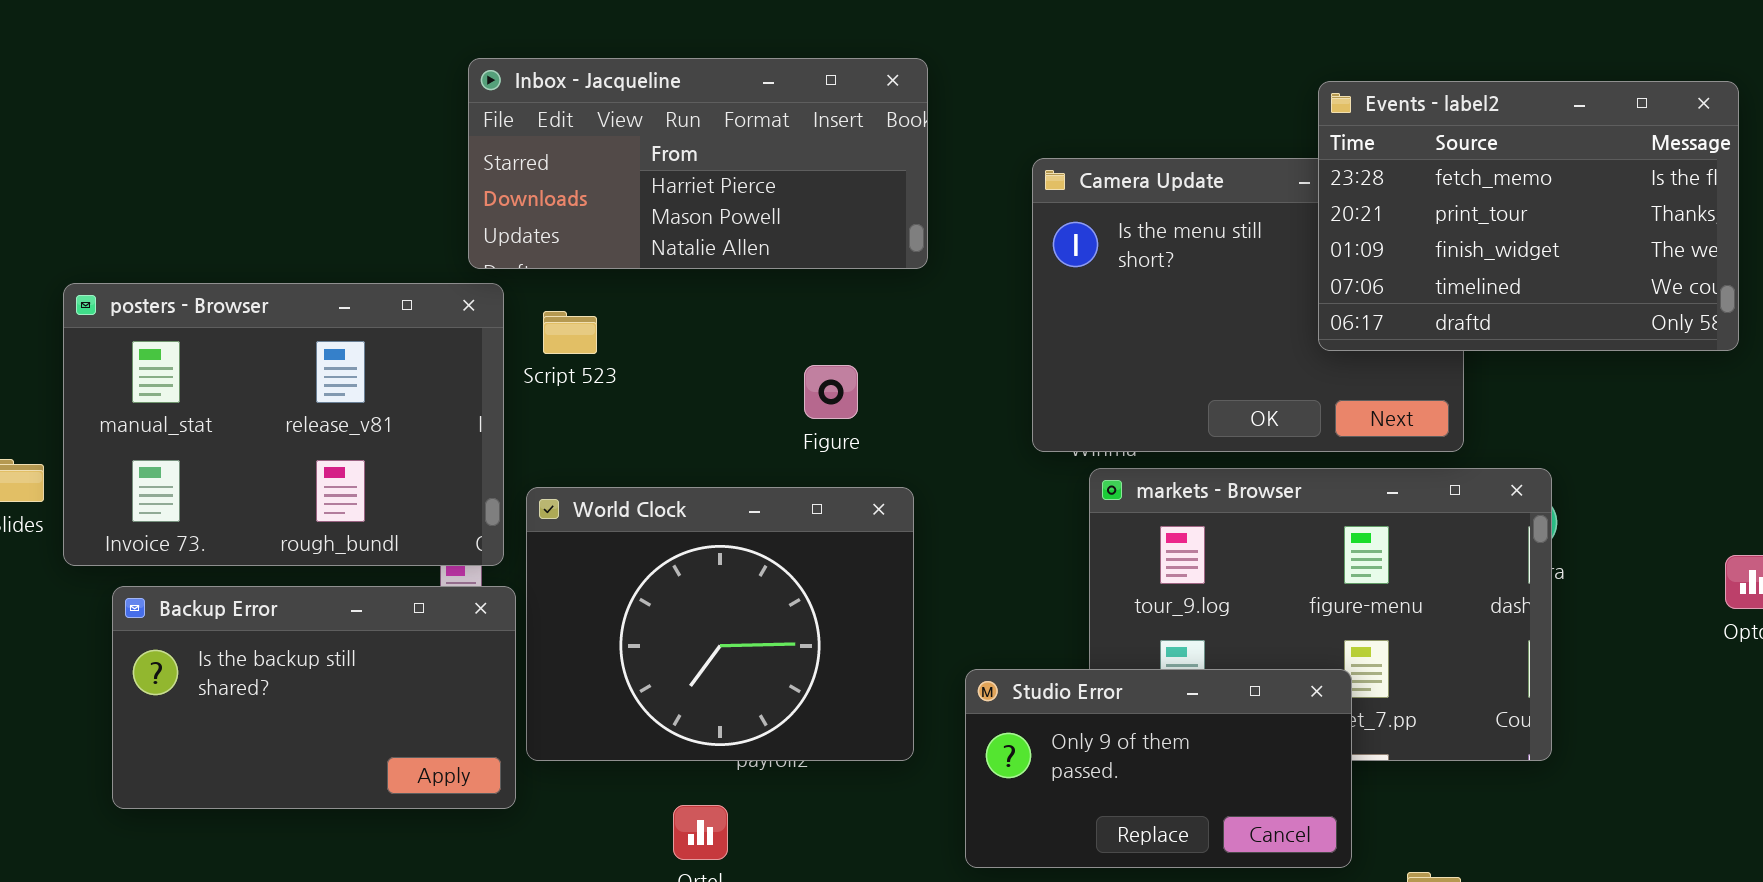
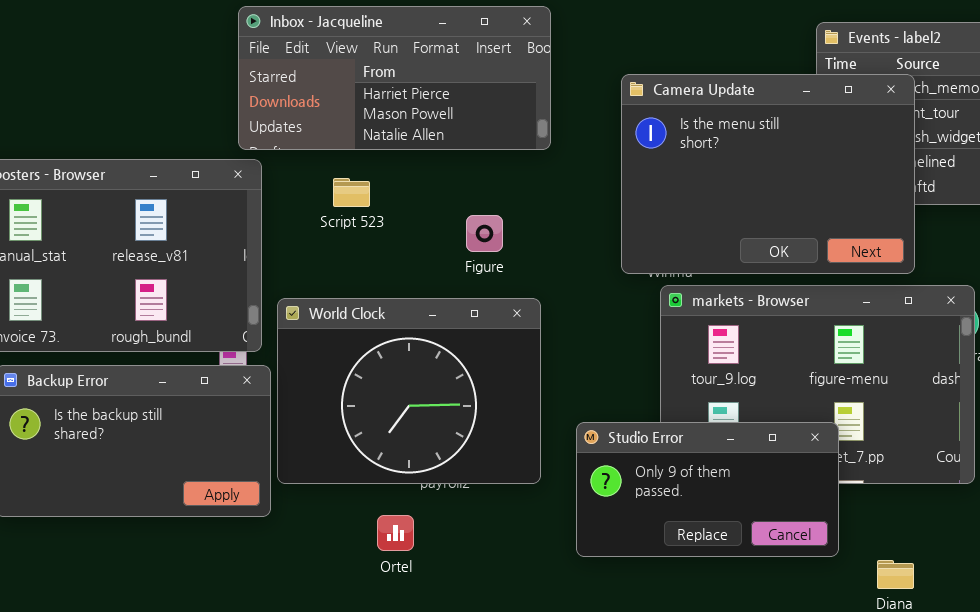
Camera Update: [1032,158,1464,452] -> [621,74,915,274], raised
Script 523: [543,311,597,354] -> [333,178,370,207], moved

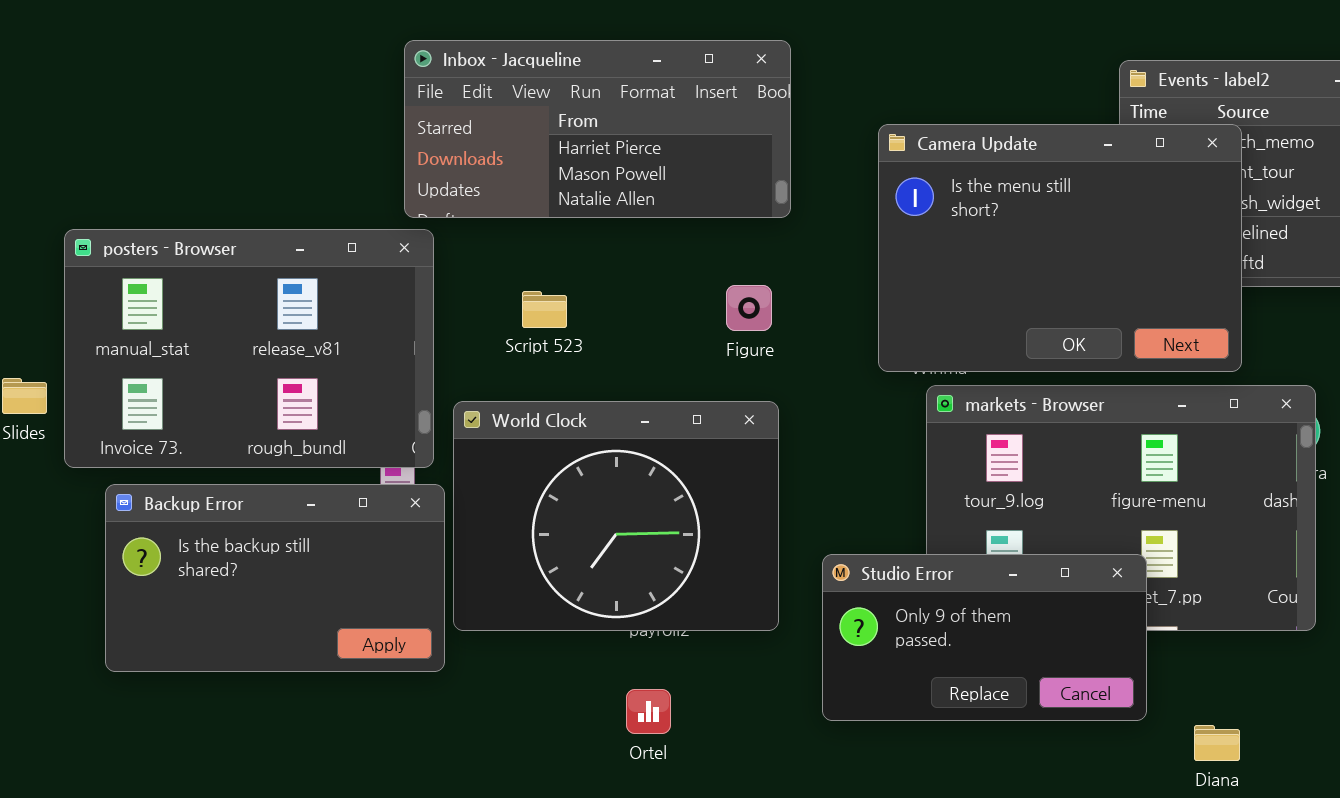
Script 523: [333,178,370,207] -> [522,291,567,328], moved
Figure: [466,215,503,252] -> [726,285,772,331], moved
Ortel: [377,515,414,551] -> [626,689,671,734], moved

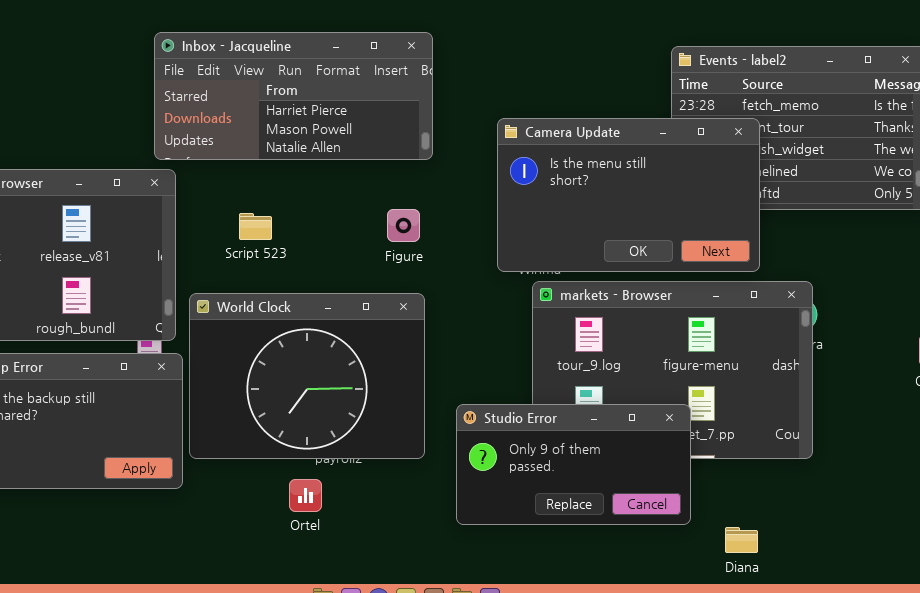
Camera Update: [878,124,1242,372] -> [497,118,760,272], resized
Ortel: [626,689,671,734] -> [289,479,322,512], moved

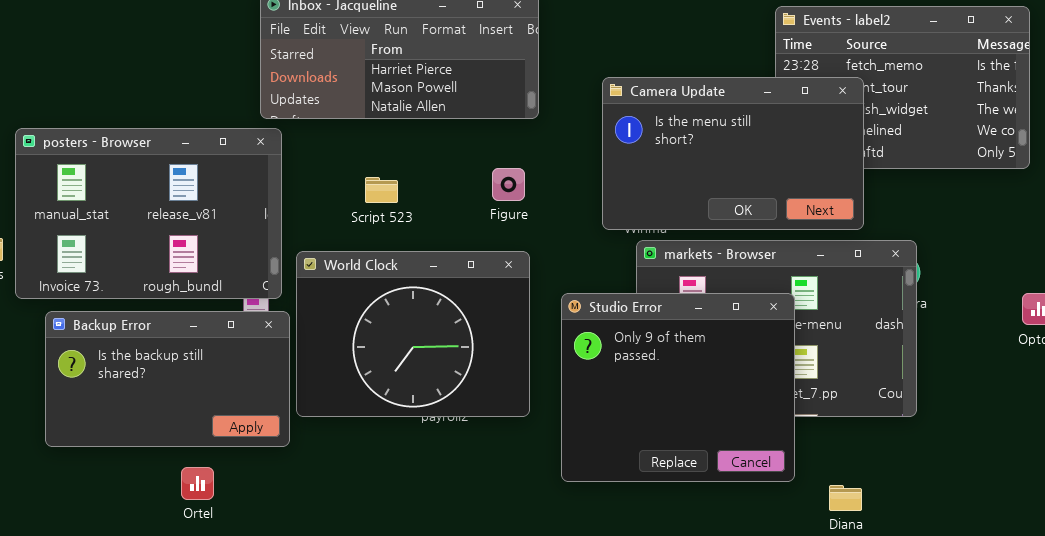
Script 523: [239,213,272,240] -> [365,177,398,203], moved
Studio Error: [456,404,691,525] -> [561,293,795,482], resized
Ortel: [289,479,322,512] -> [181,467,214,500], moved

